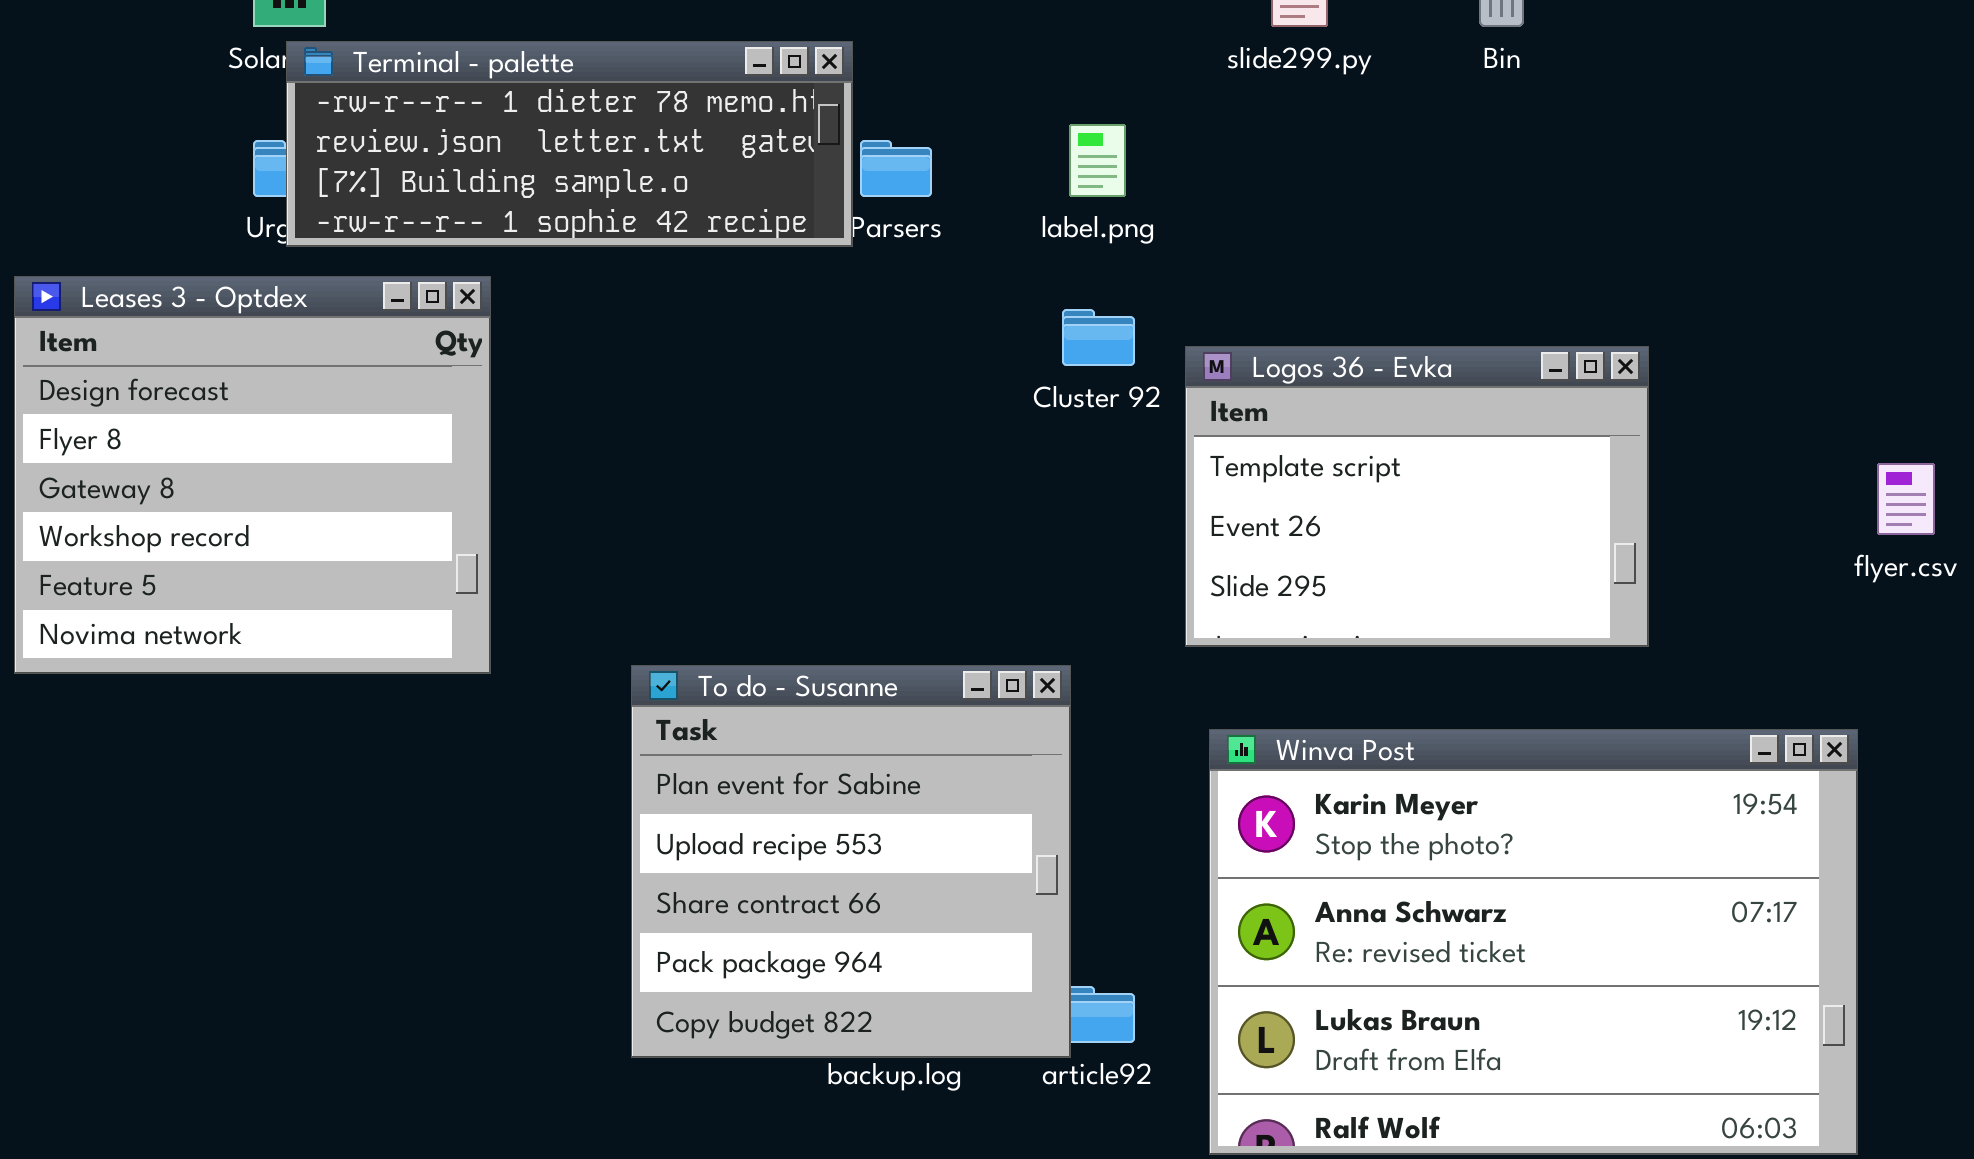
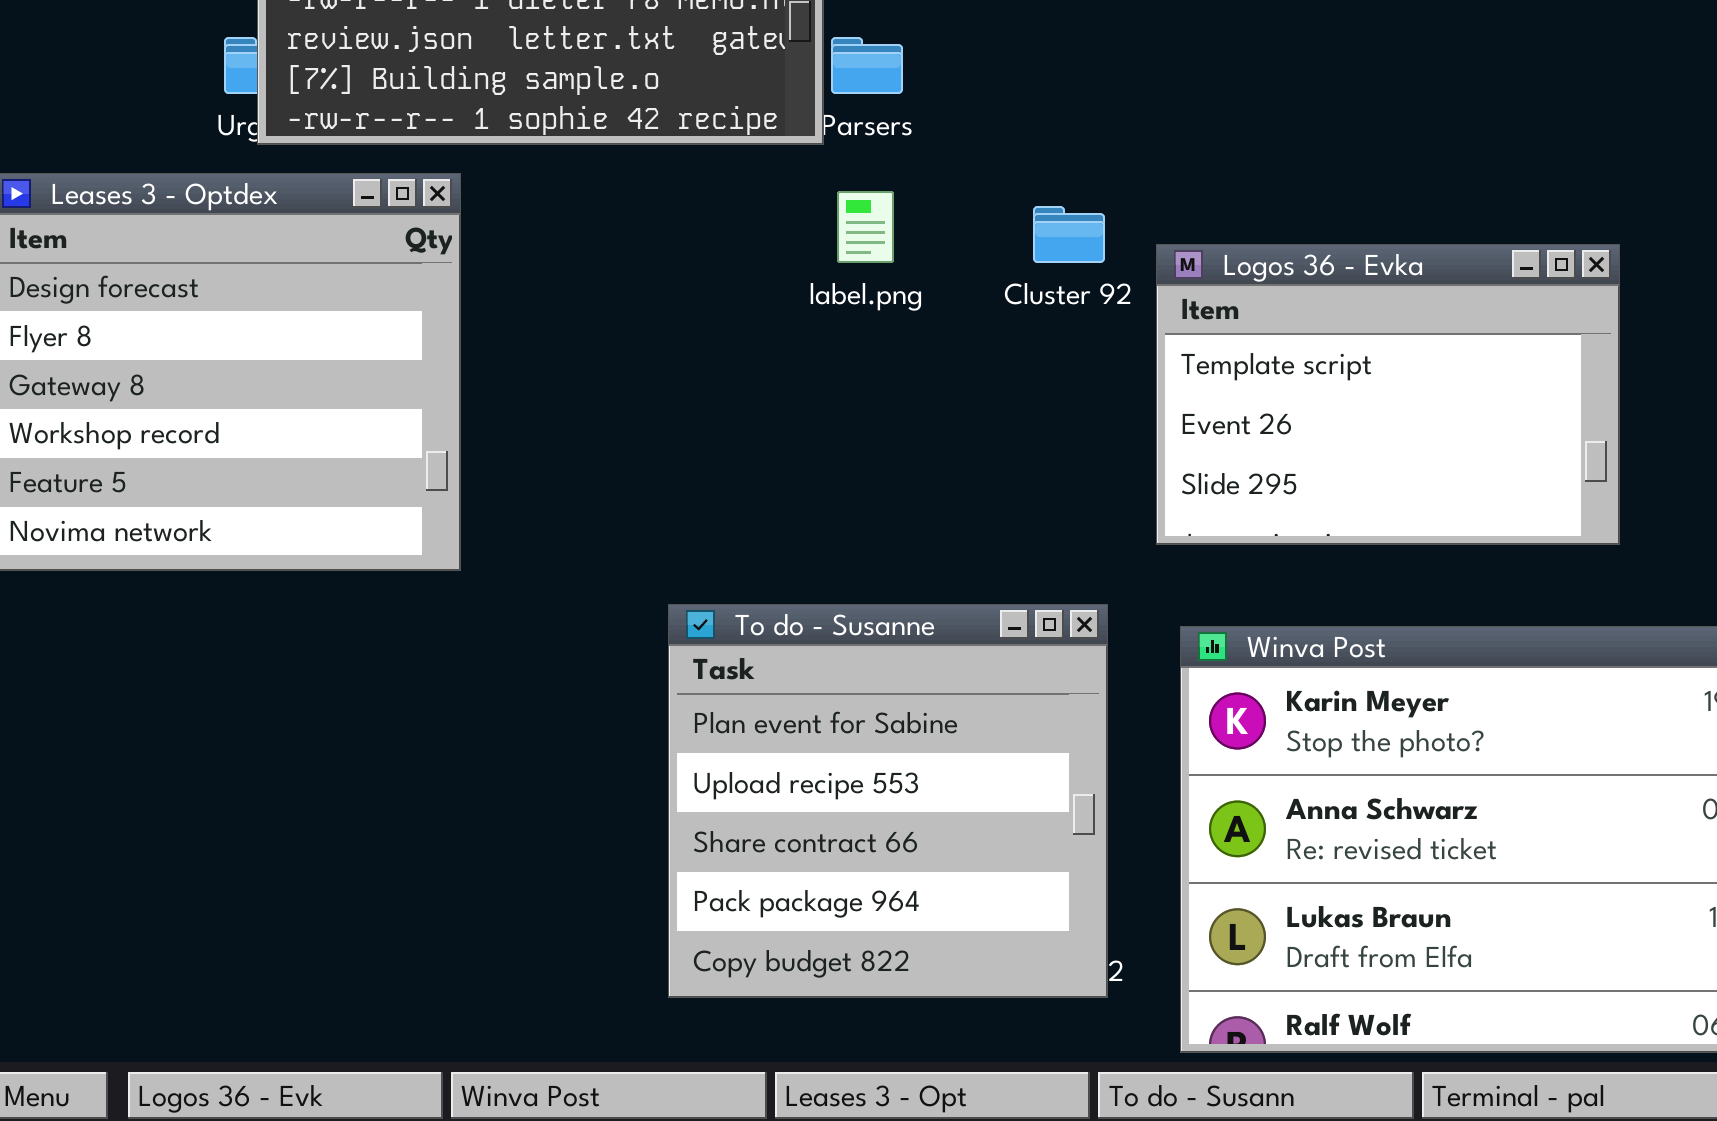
label.png: [1069,124,1126,197] -> [837,191,894,263], moved
To do - Susanne: [631,665,1071,1058] -> [668,604,1108,998], moved

